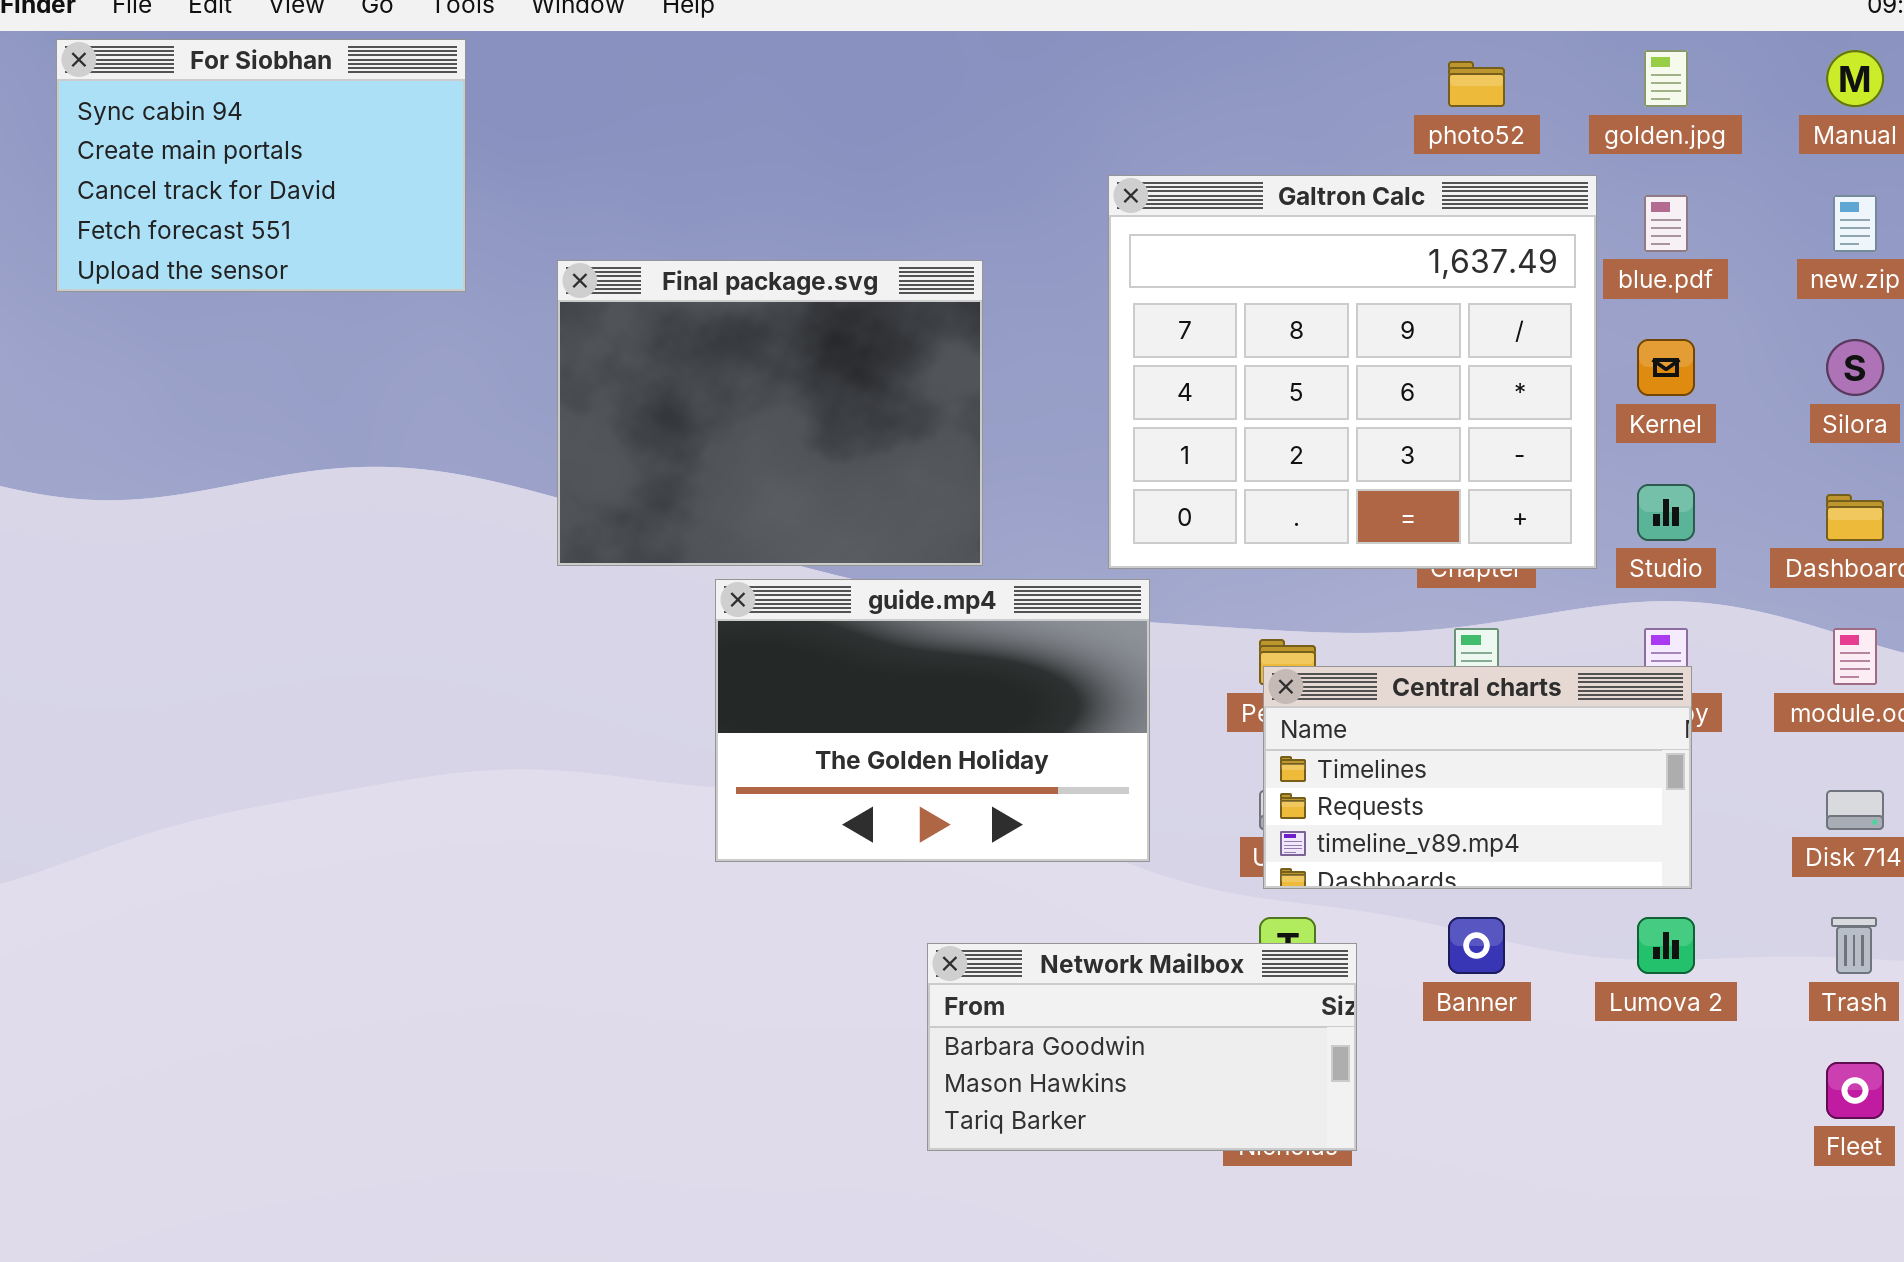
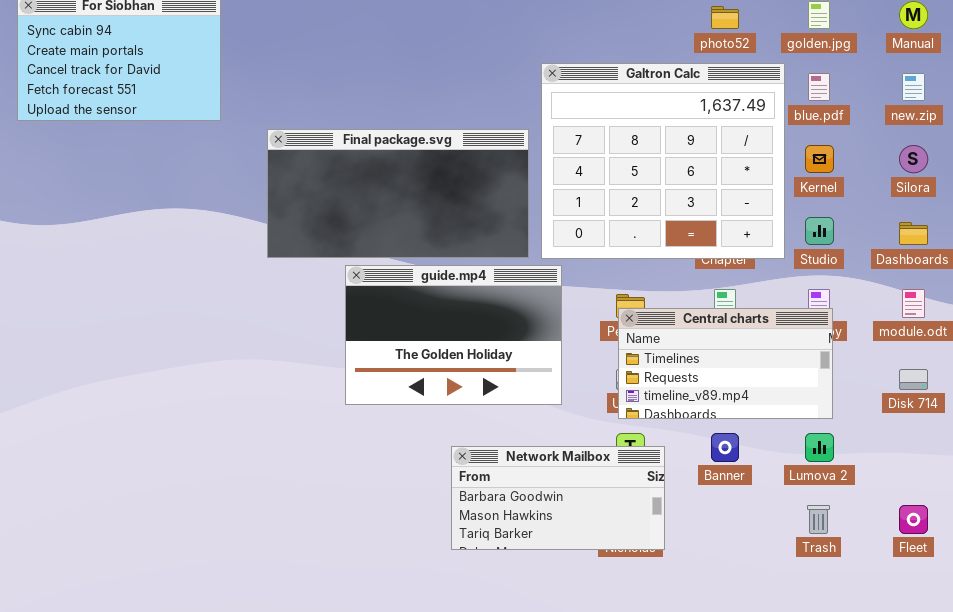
Final package.svg: [557,260,983,566] -> [267,129,529,258], resized
Trash: [1831,917,1877,974] -> [807,505,830,534], moved

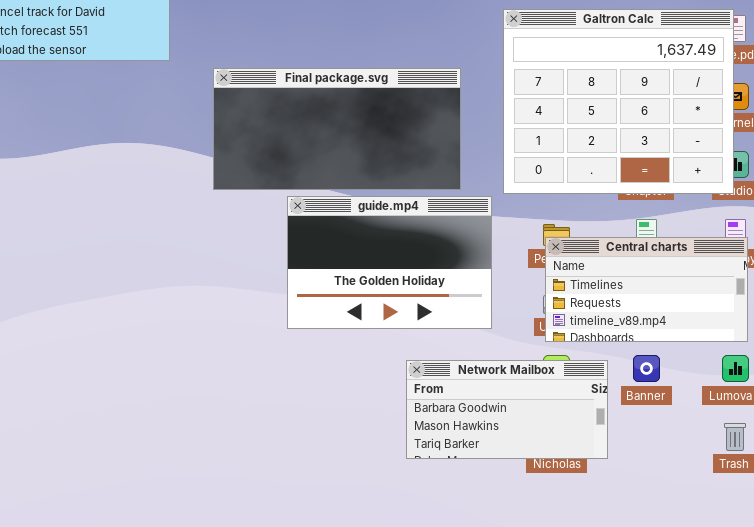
Galtron Calc: [541,63,785,259] -> [503,9,734,194], moved
Network Mailbox: [451,446,665,550] -> [406,360,608,459], moved

